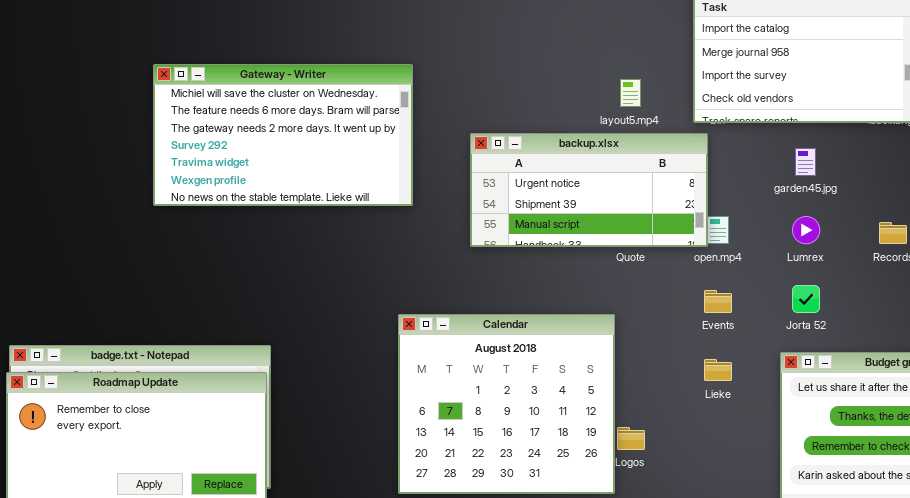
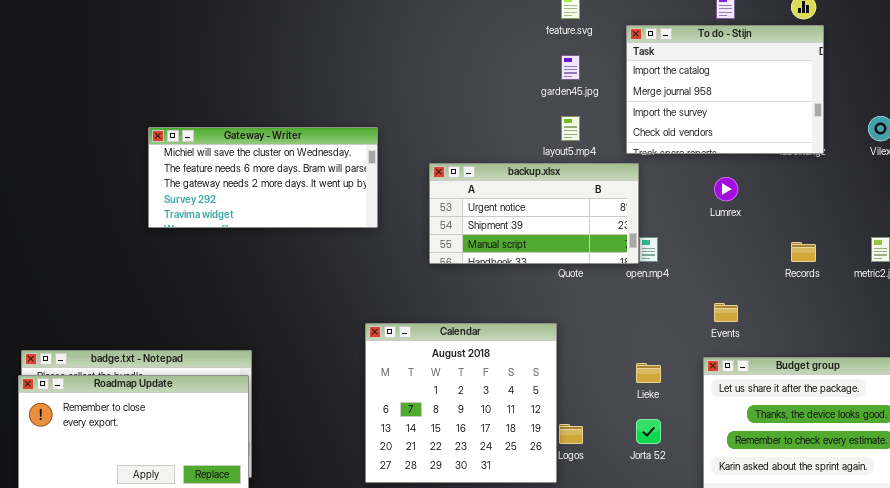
Gateway - Writer: [153,64,413,206] -> [148,127,378,228], resized
garden45.jpg: [795,148,816,176] -> [561,55,580,80], moved
Lumrex: [792,216,820,244] -> [714,177,738,201], moved
Jorta 52: [792,285,820,313] -> [636,419,661,444], moved
Events: [704,290,732,313] -> [714,303,738,322], moved

